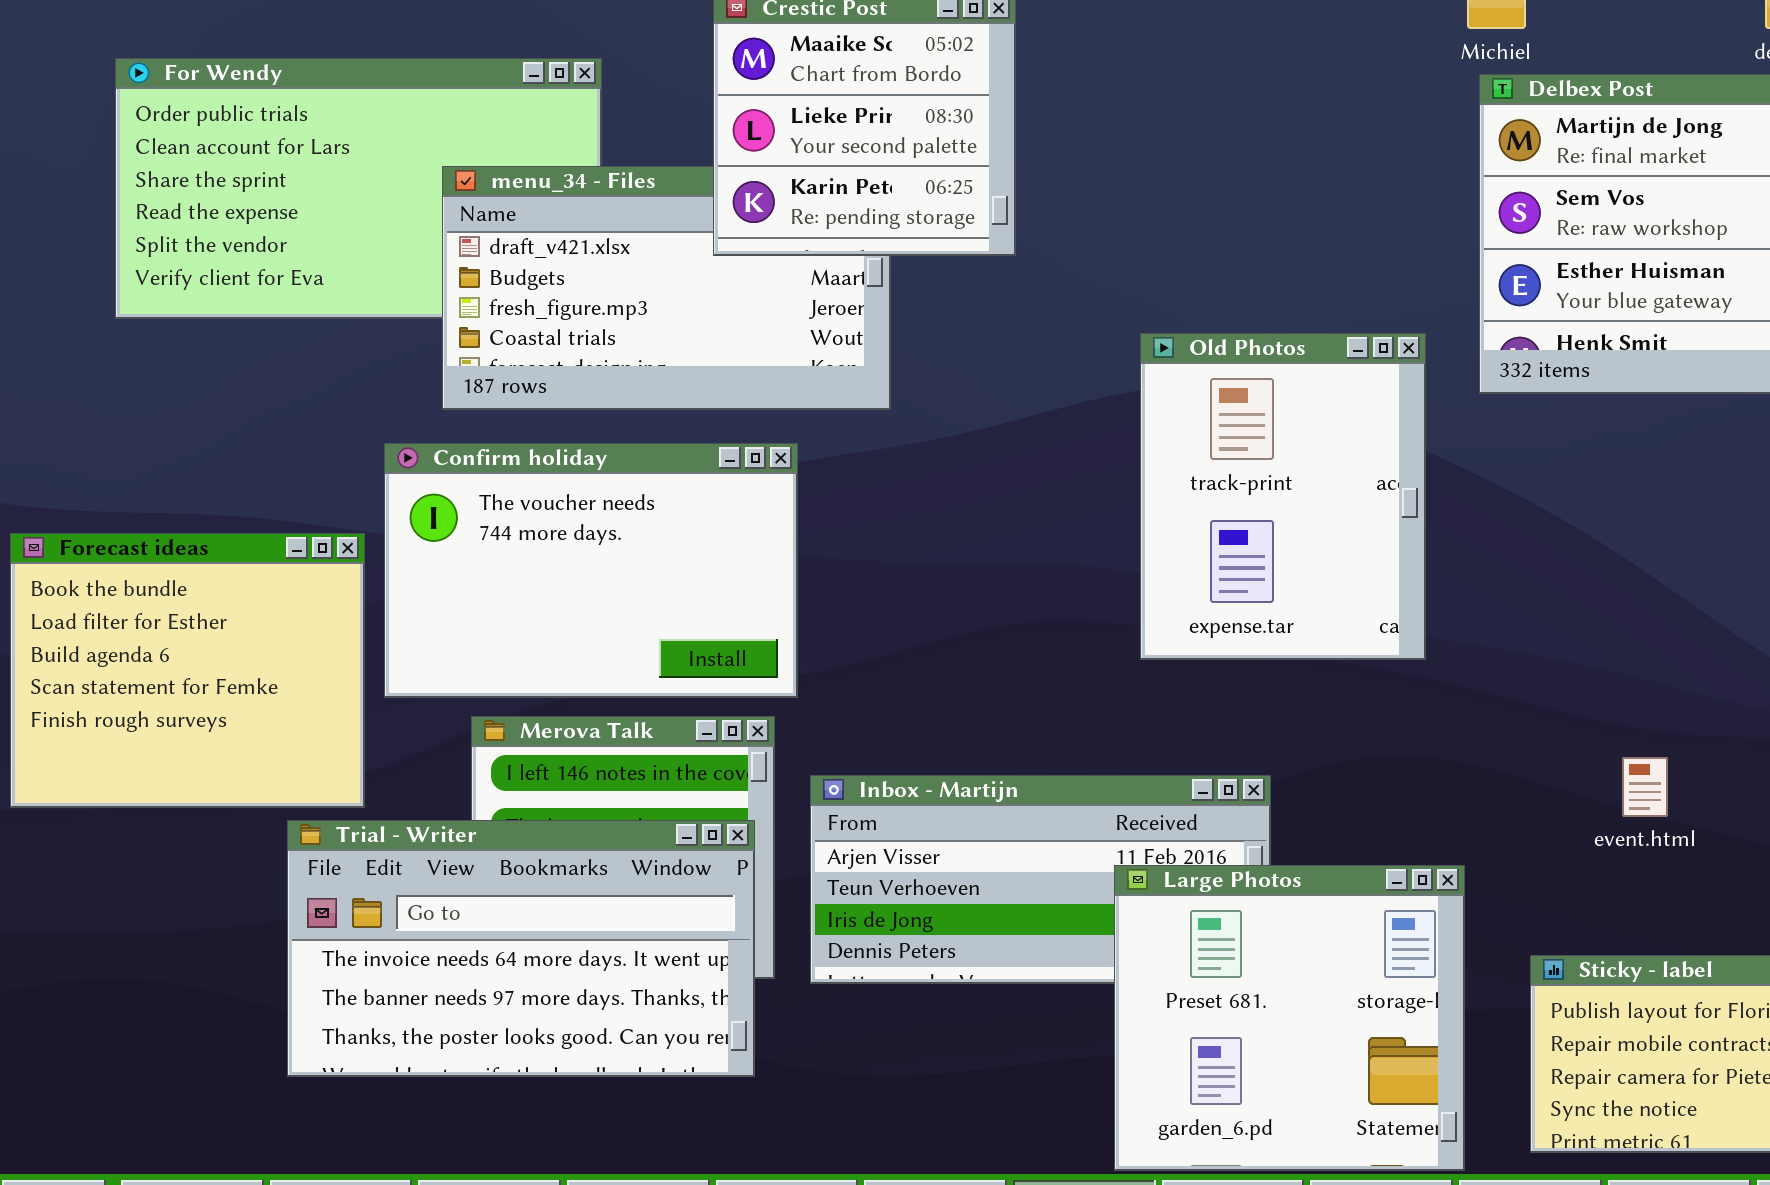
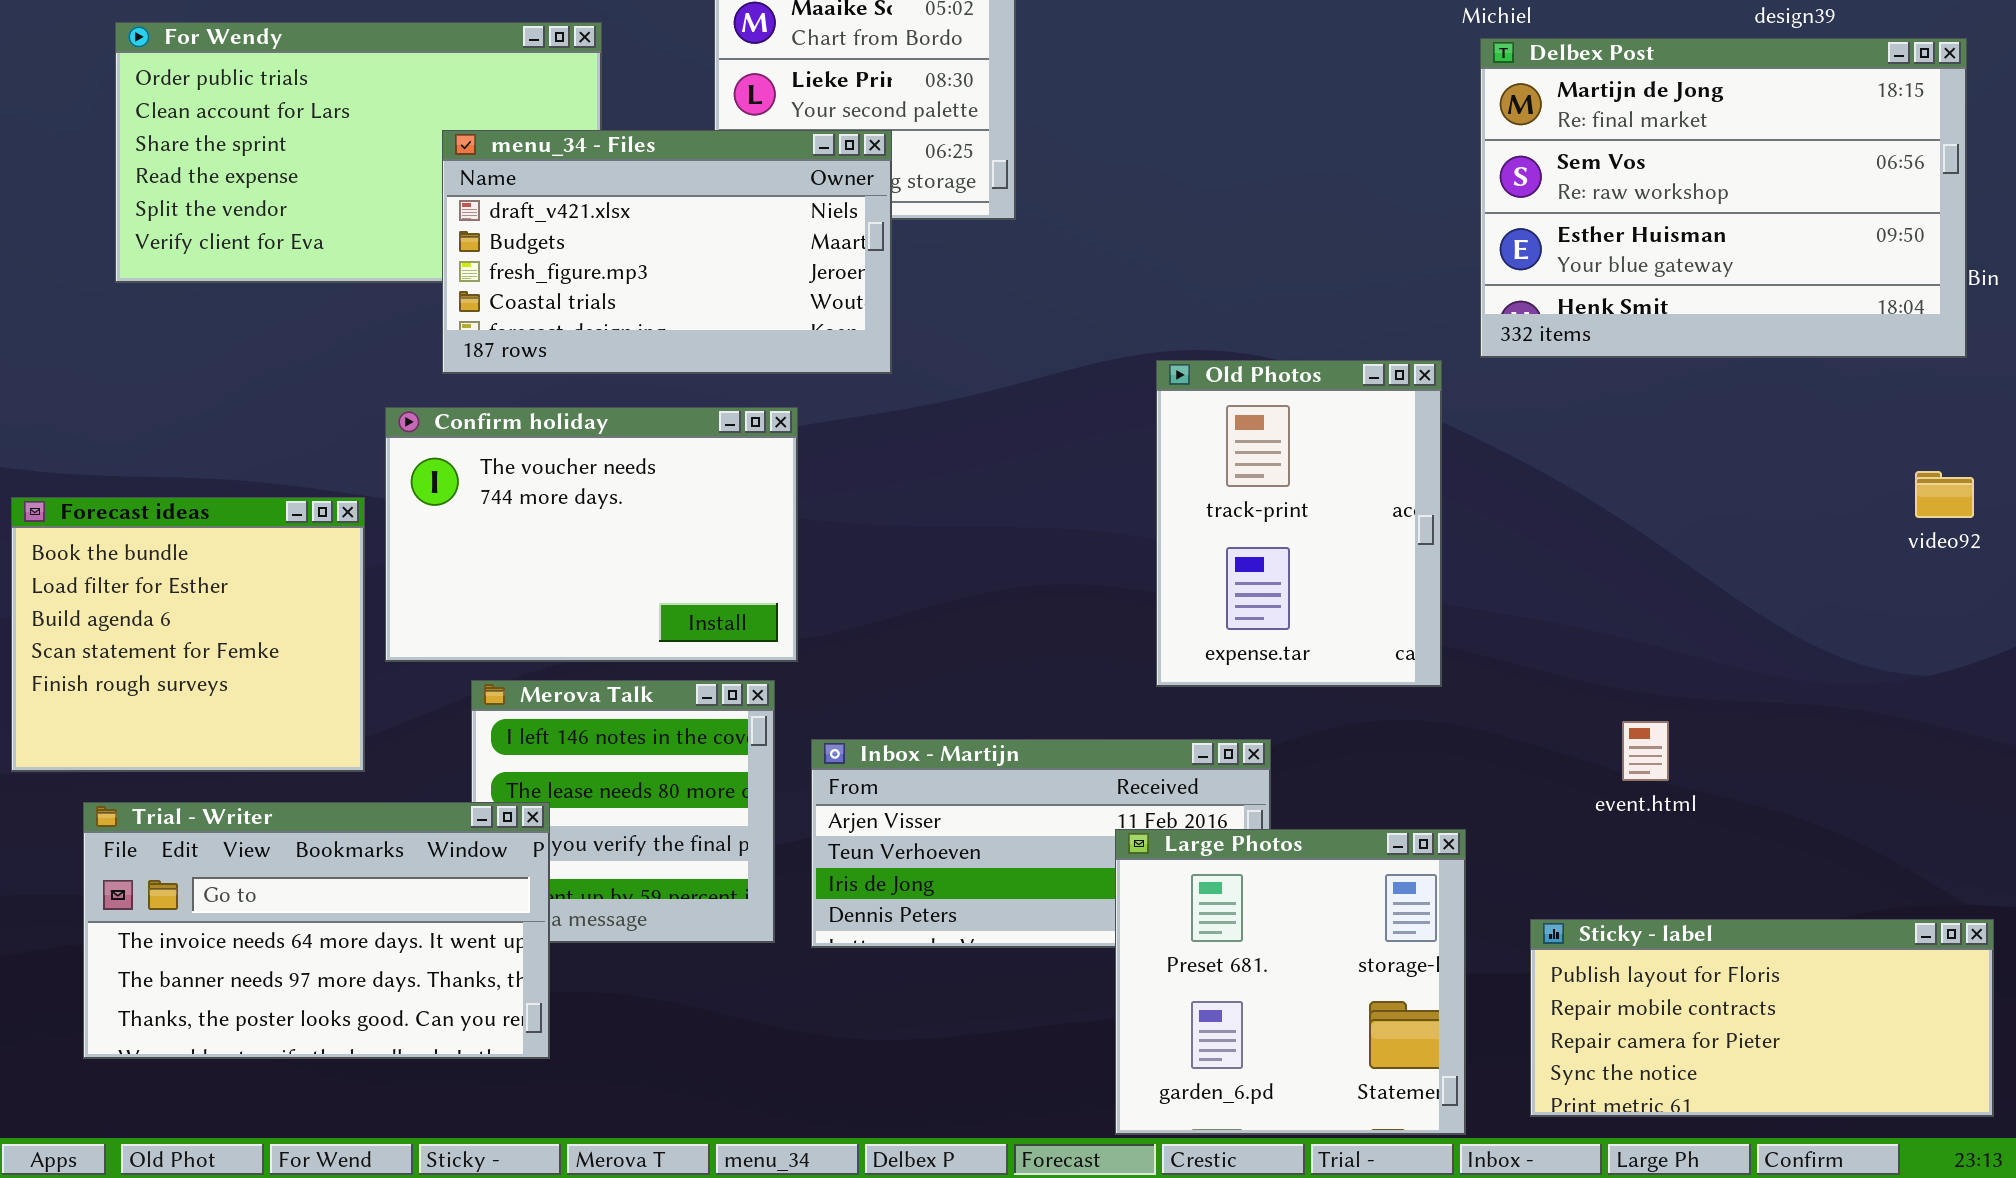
menu_34 - Files: [442,166,891,410] -> [442,130,892,374], raised
Old Photos: [1140,333,1426,660] -> [1156,360,1442,687], moved
Trial - Writer: [287,820,755,1077] -> [83,802,550,1059], moved

